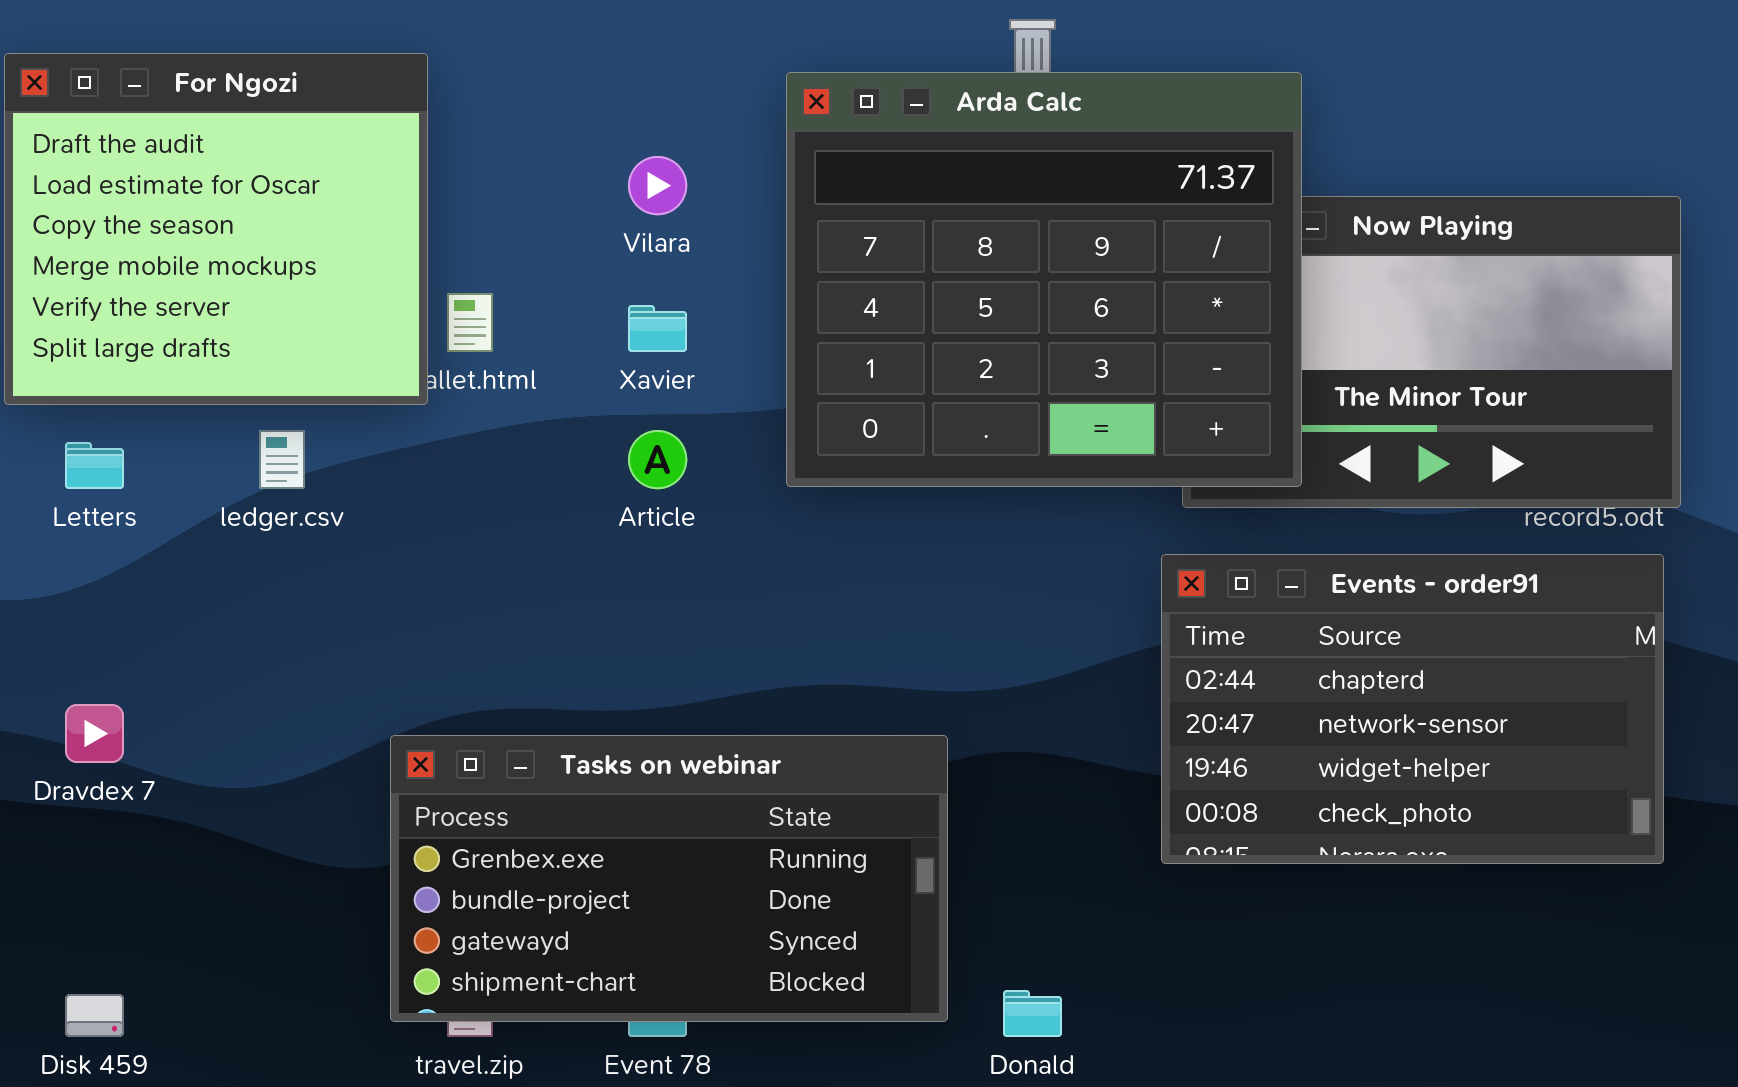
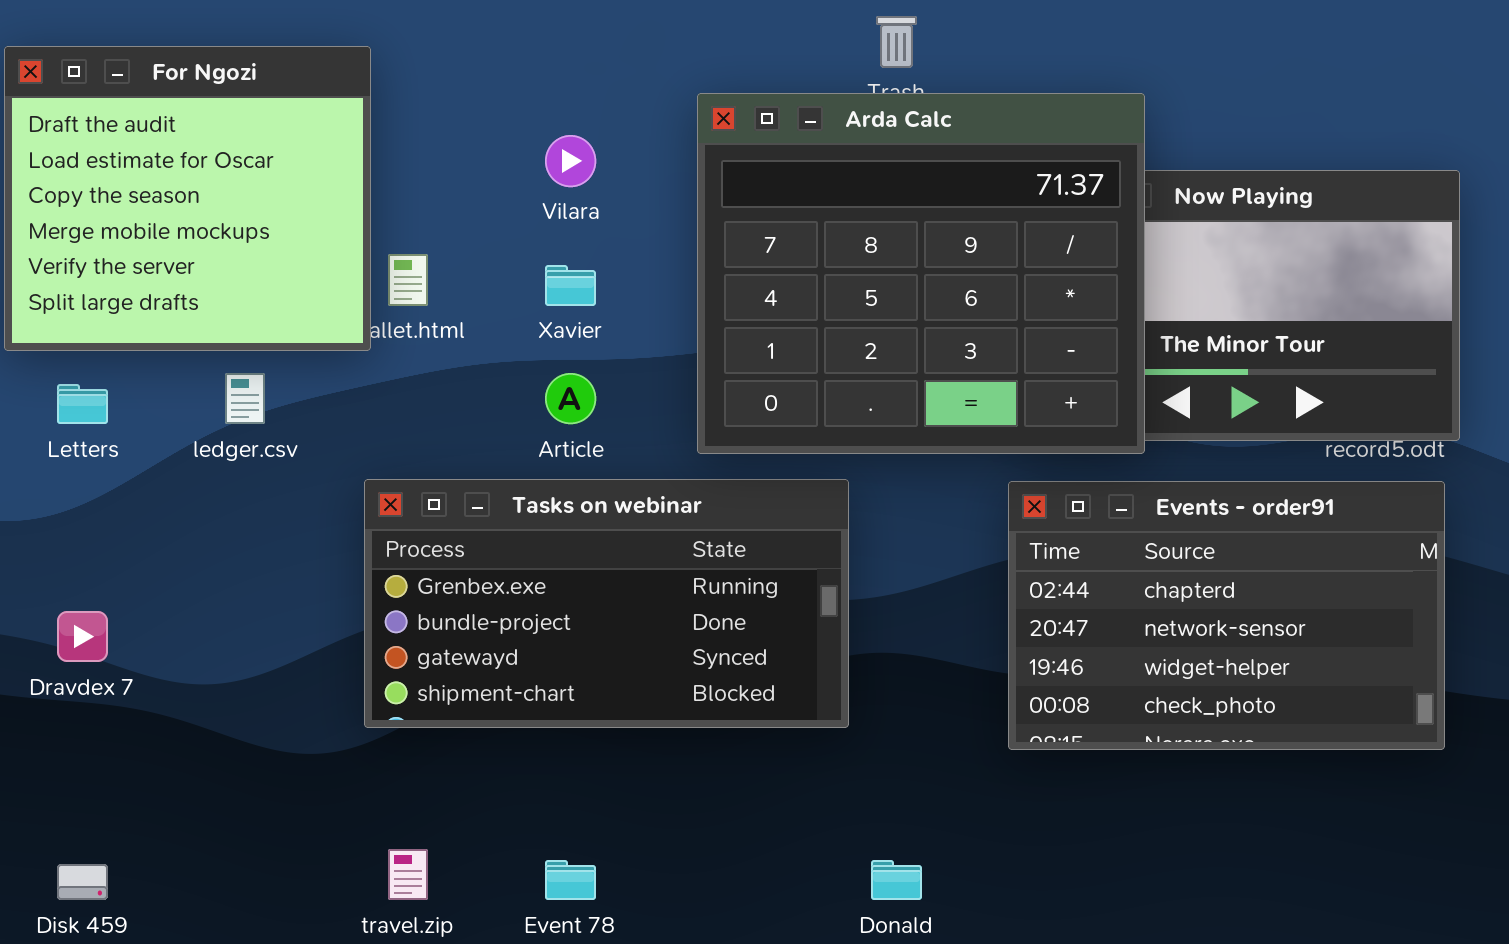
Arda Calc: [786,72,1302,487] -> [697,93,1145,454], moved
Tasks on webinar: [390,735,948,1022] -> [364,479,849,728], moved

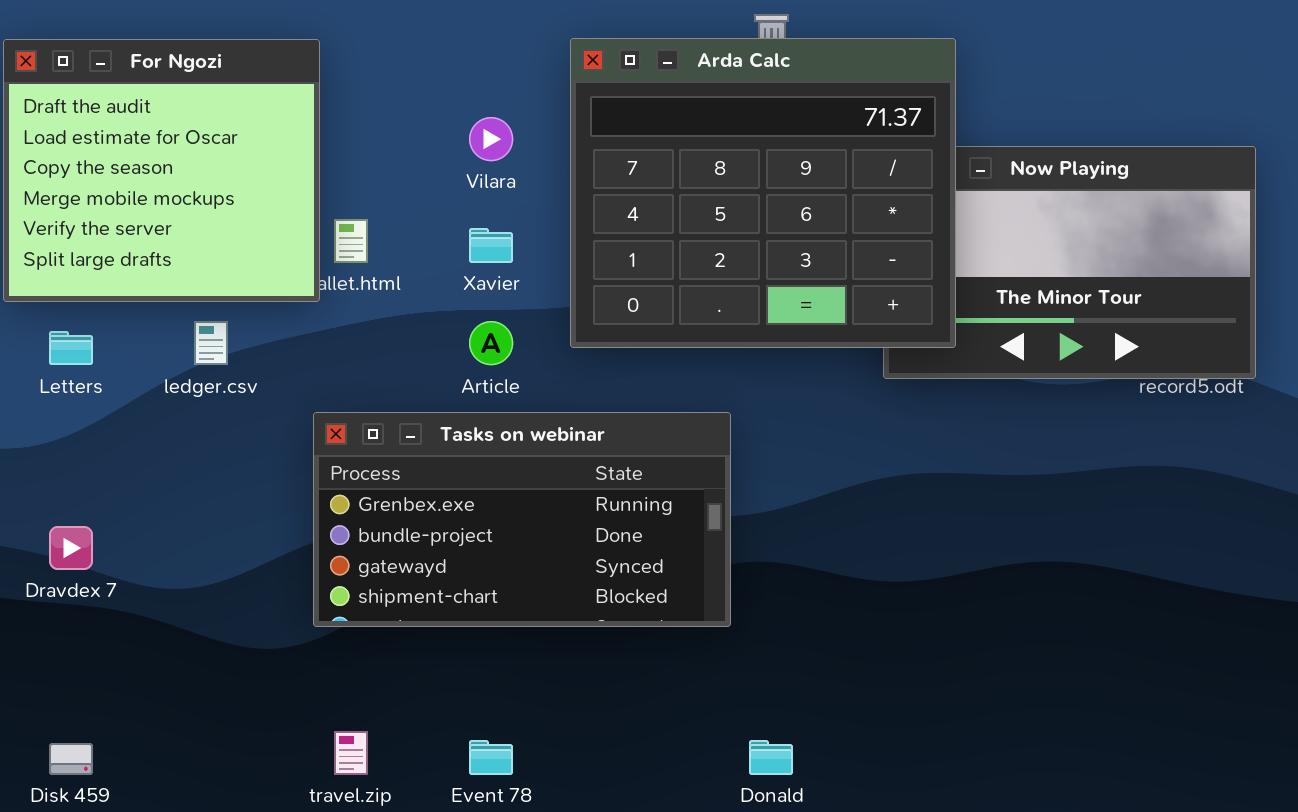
Arda Calc: [697,93,1145,454] -> [570,38,956,348], moved
Events - order91: [1008,481,1445,750] -> none, closed

